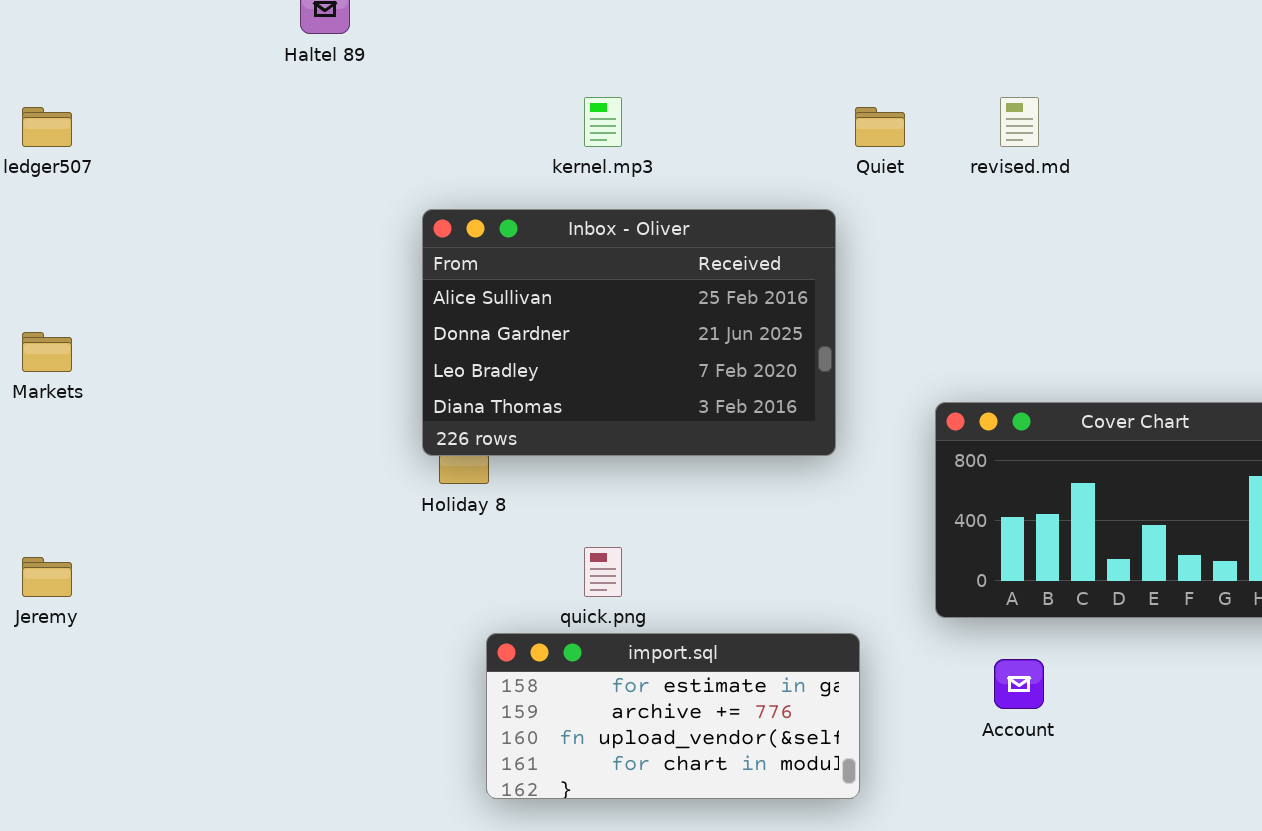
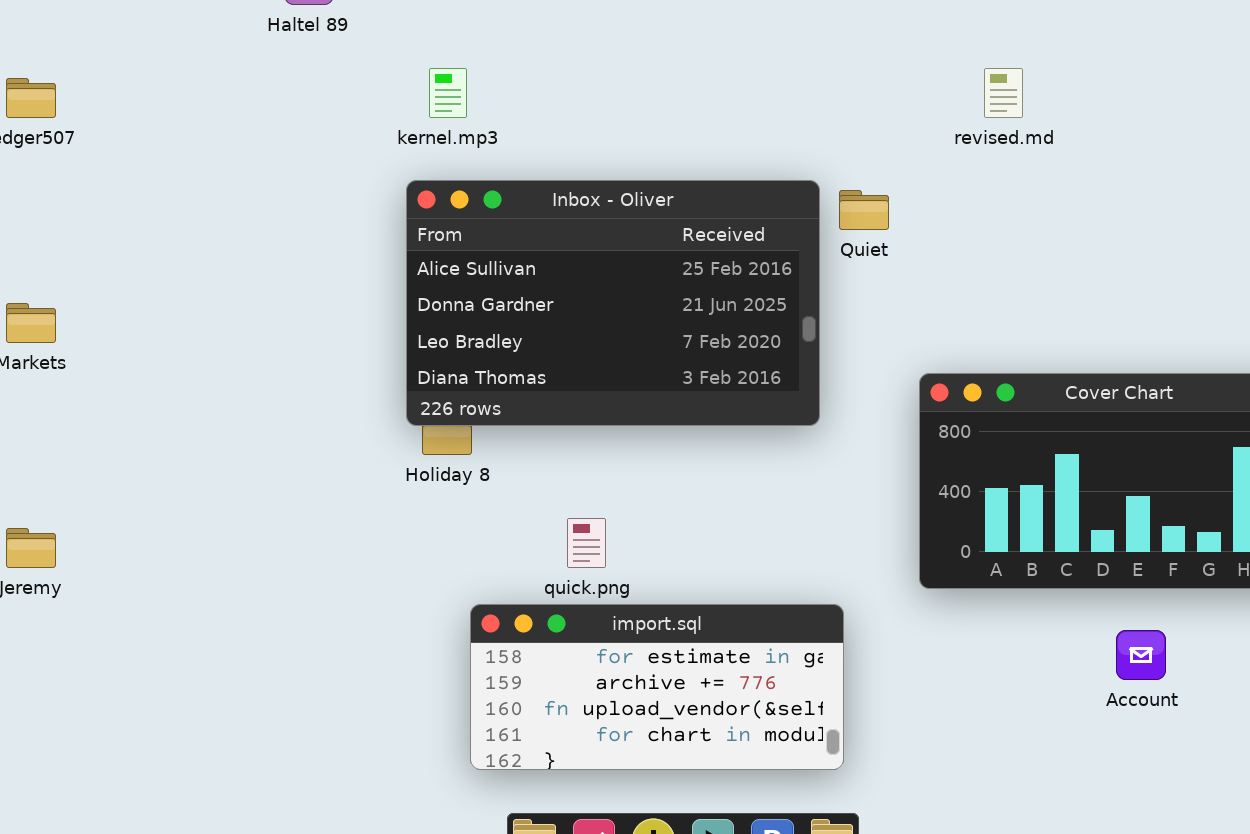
kernel.mp3: [584,97,622,147] -> [429,68,467,118], moved
Quiet: [855,107,905,147] -> [839,190,889,230], moved
Account: [994,659,1044,709] -> [1116,630,1166,680], moved

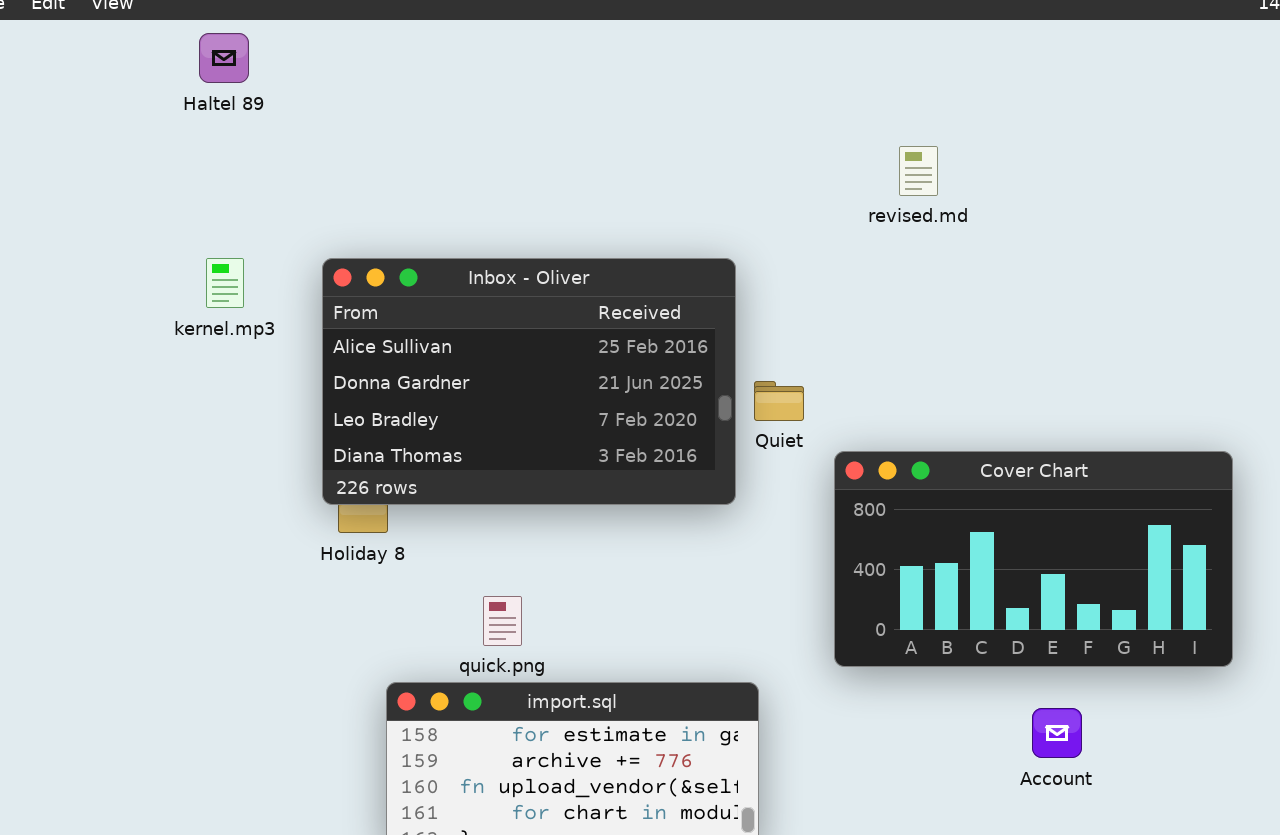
kernel.mp3: [429,68,467,118] -> [206,258,244,308], moved
Quiet: [839,190,889,230] -> [754,381,804,421], moved

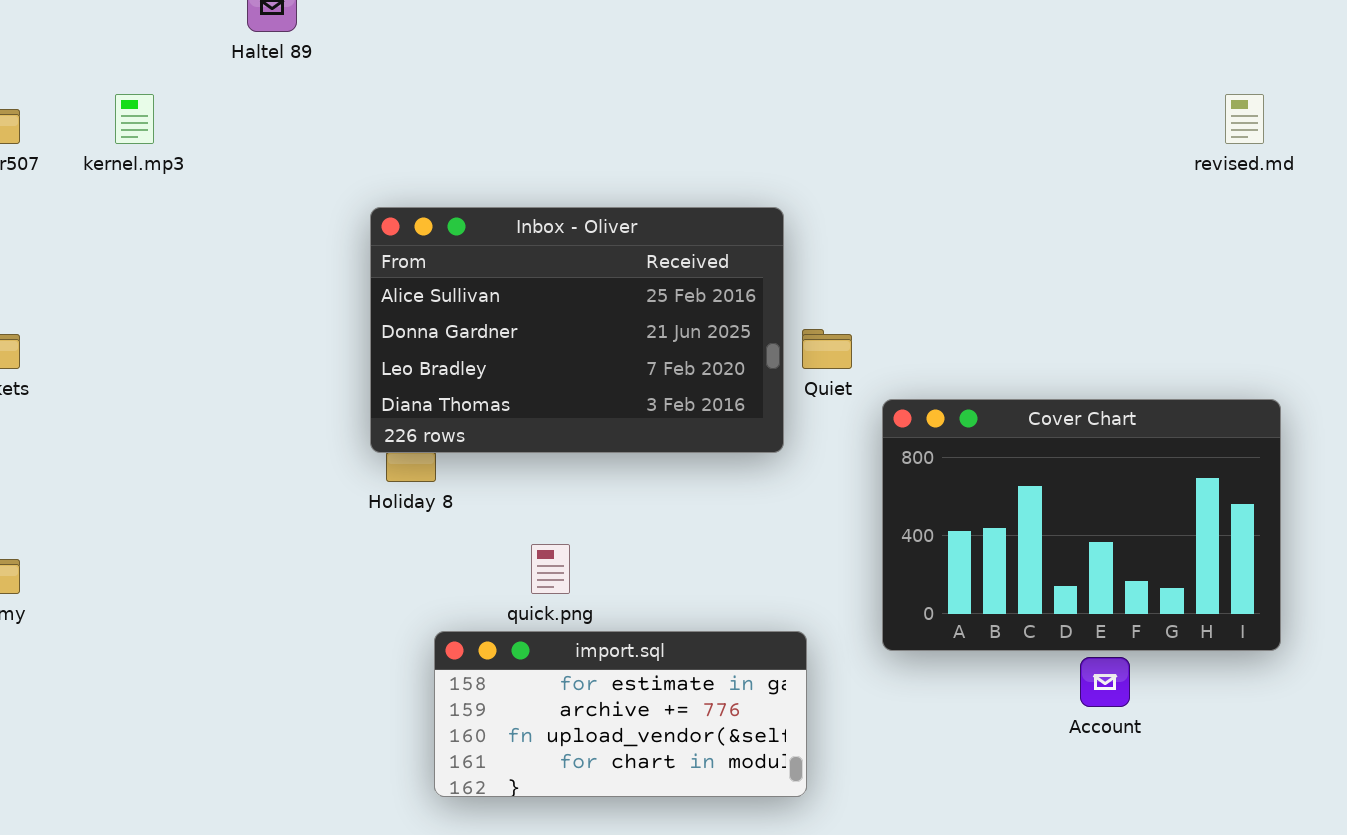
revised.md: [899,146,938,196] -> [1225,94,1264,144], moved
kernel.mp3: [206,258,244,308] -> [115,94,154,144], moved
Cover Chart: [834,451,1233,667] -> [882,399,1281,651], resized

